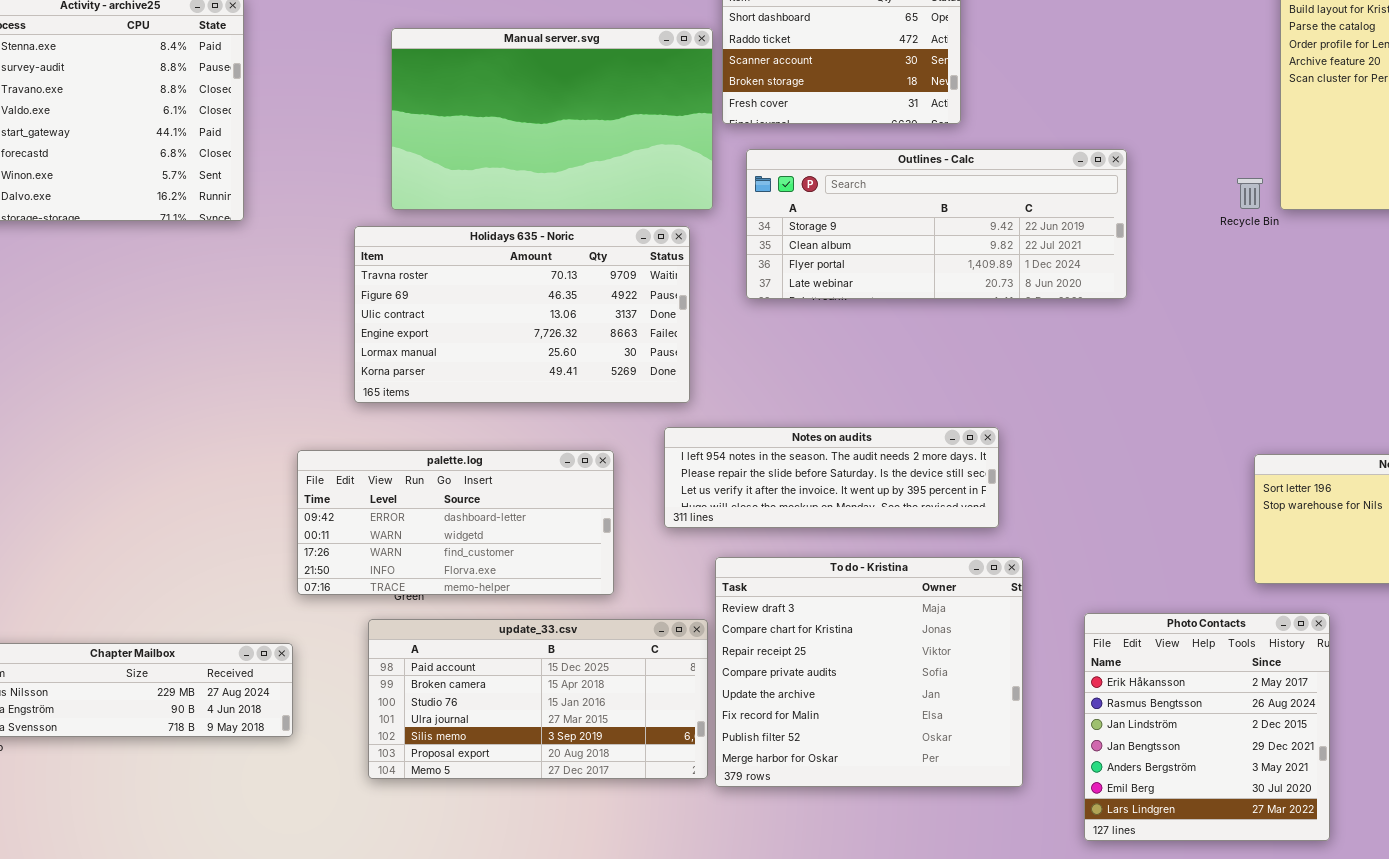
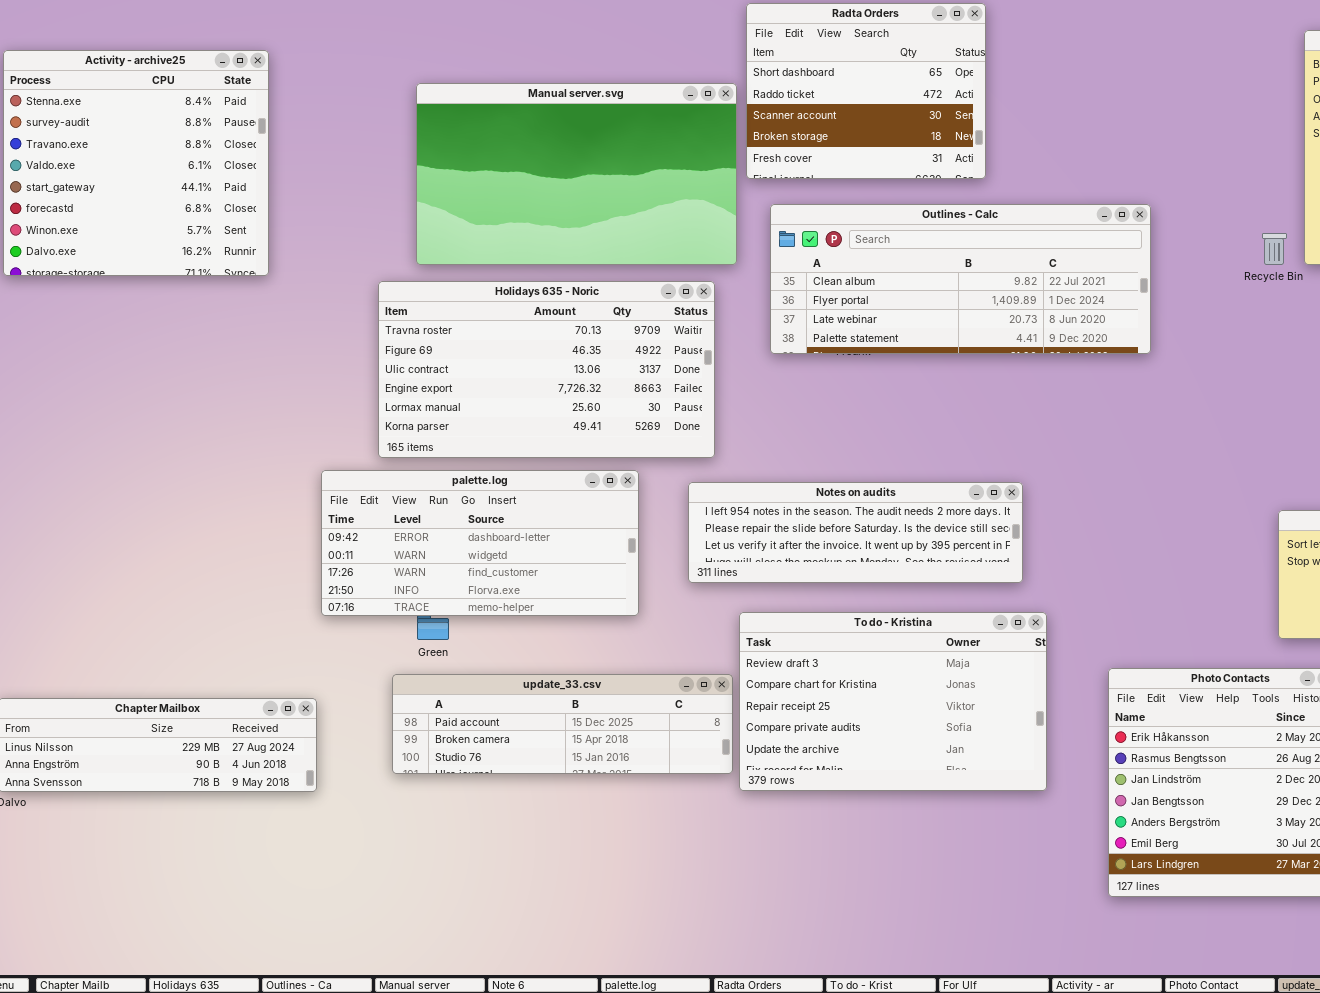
Outlines - Calc: [746,149,1127,299] -> [770,204,1151,354], scrolled down 1 row
palette.log: [297,450,614,595] -> [321,470,639,616], moved
To do - Kristina: [715,557,1023,787] -> [739,612,1047,791], resized
update_33.csv: [368,619,708,779] -> [392,674,733,774], resized

